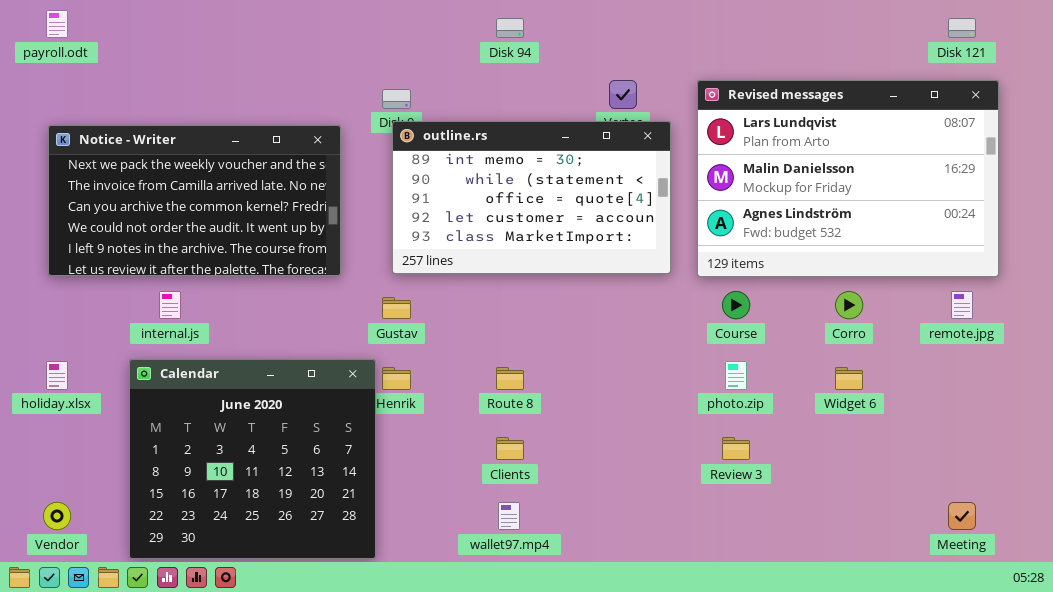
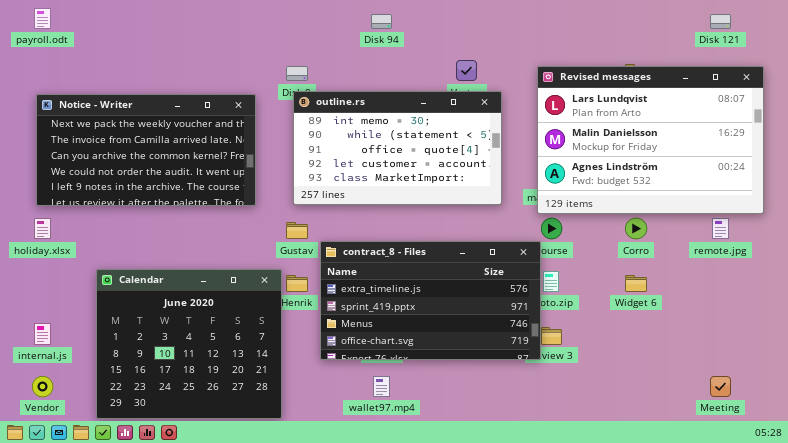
Revised messages: [697,80,999,277] -> [537,66,764,214], moved
internal.js: [159,291,181,319] -> [34,323,51,345], moved
contract_8 - Files: none -> [320,241,541,360], opened
holiday.xlsx: [46,361,68,390] -> [34,218,51,239], moved

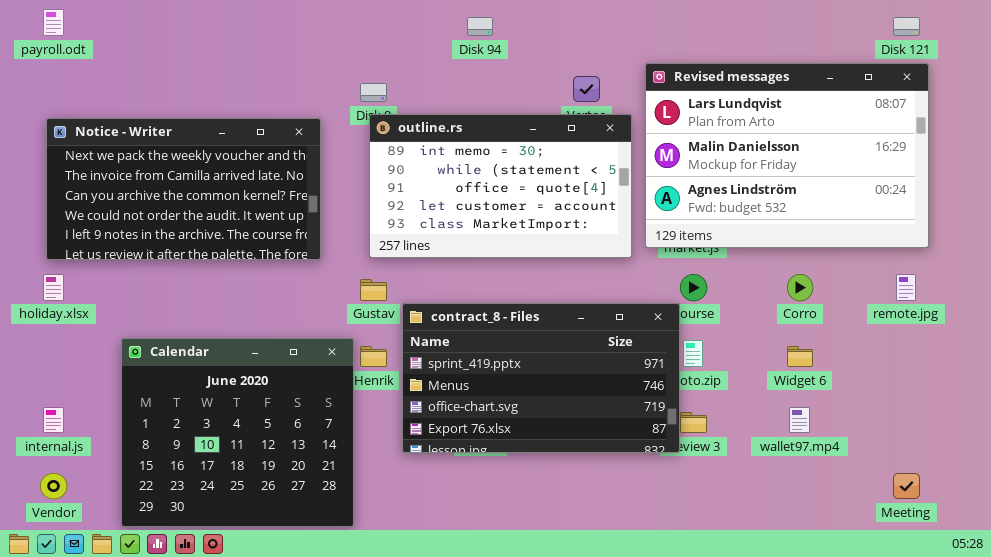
Revised messages: [537,66,764,214] -> [645,63,929,248], moved
contract_8 - Files: [320,241,541,360] -> [402,303,680,453], scrolled down 1 row
wallet97.mp4: [373,376,390,397] -> [789,407,810,433], moved

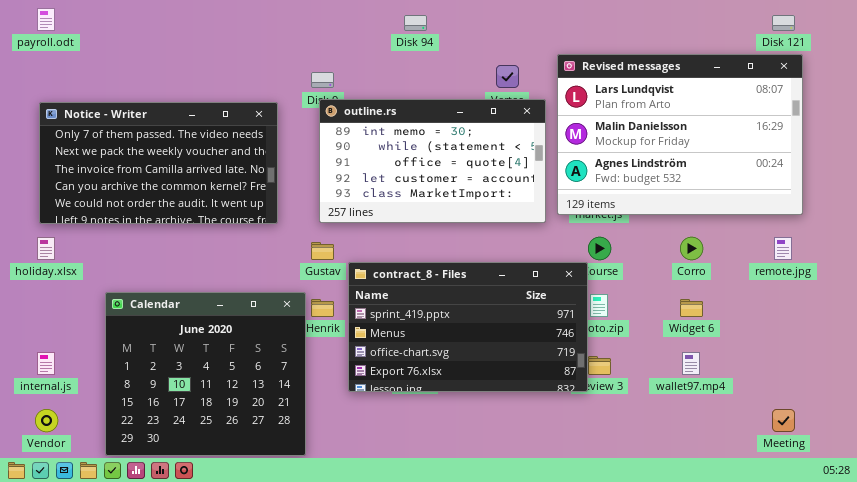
Notice - Writer: [46,118,321,260] -> [39,102,278,224], scrolled up 1 row

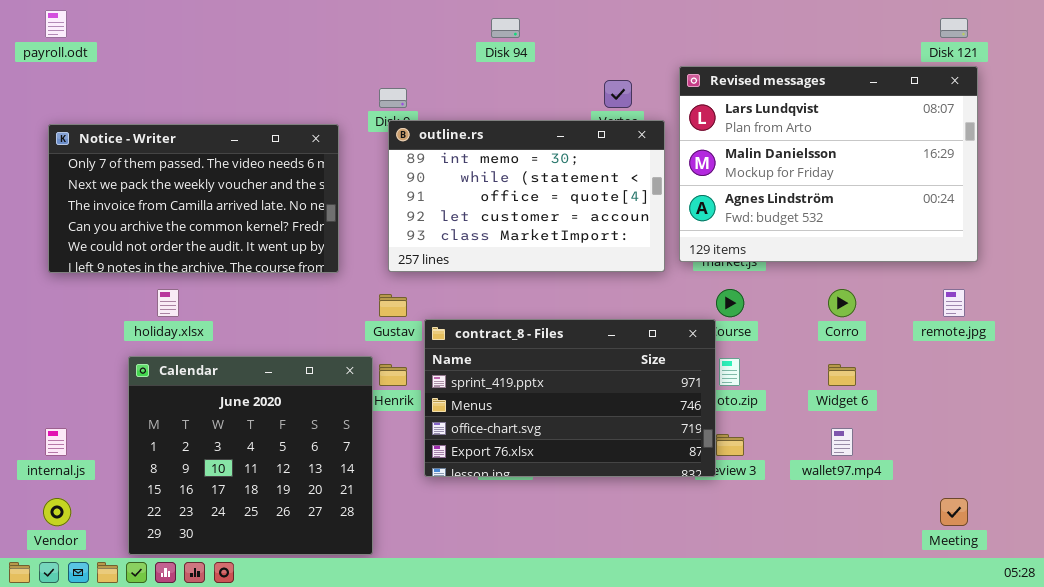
holiday.xlsx: [37,237,55,260] -> [157,289,179,317], moved

